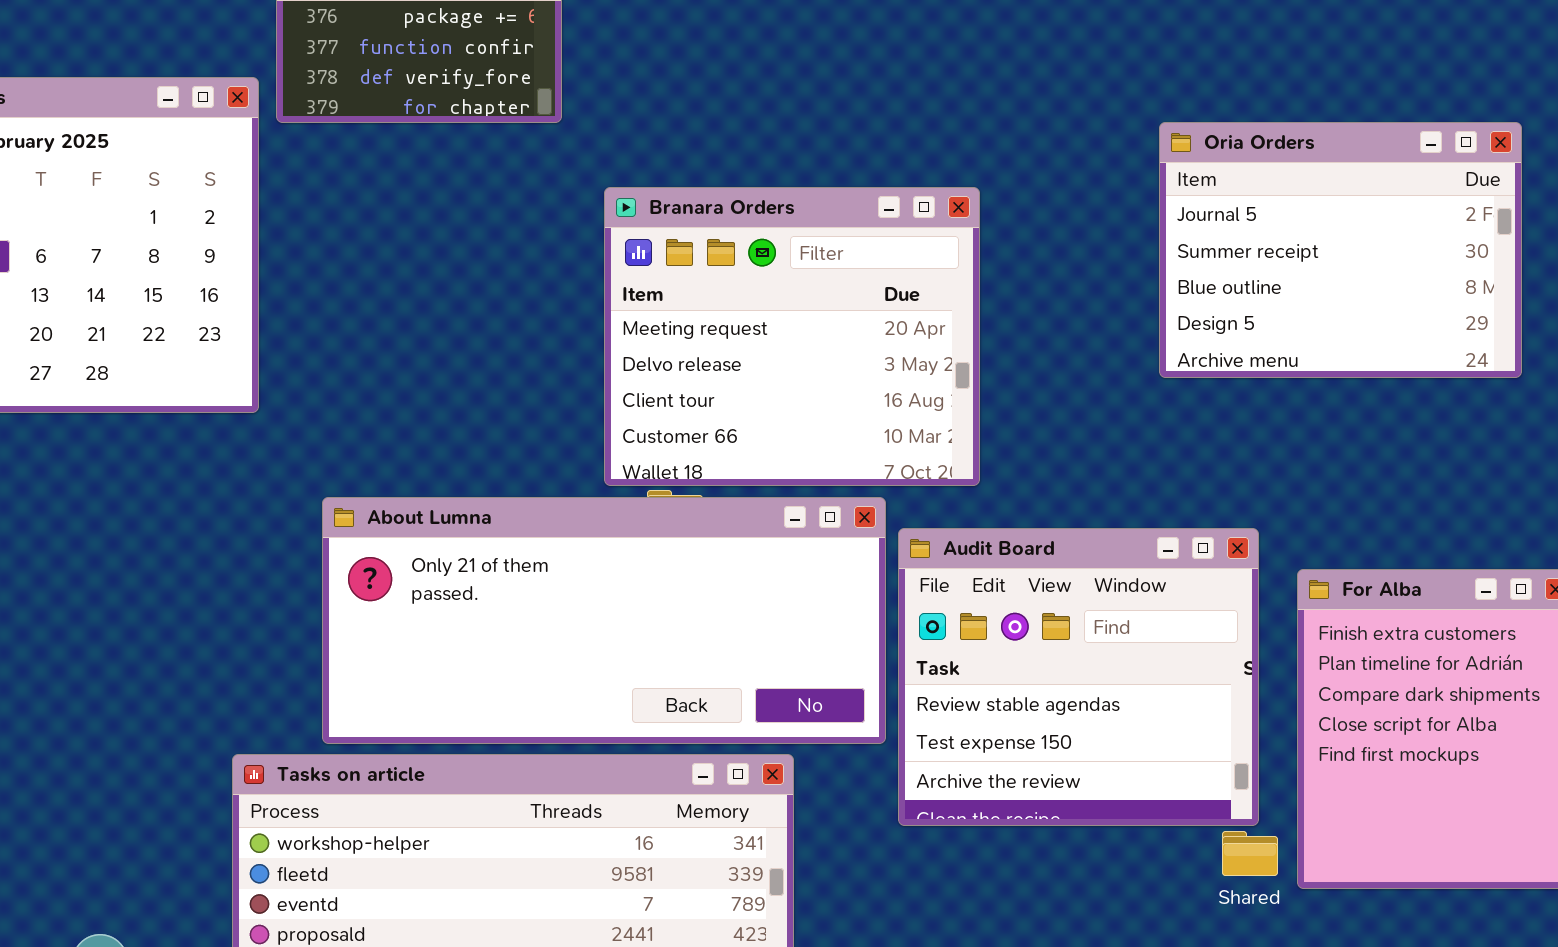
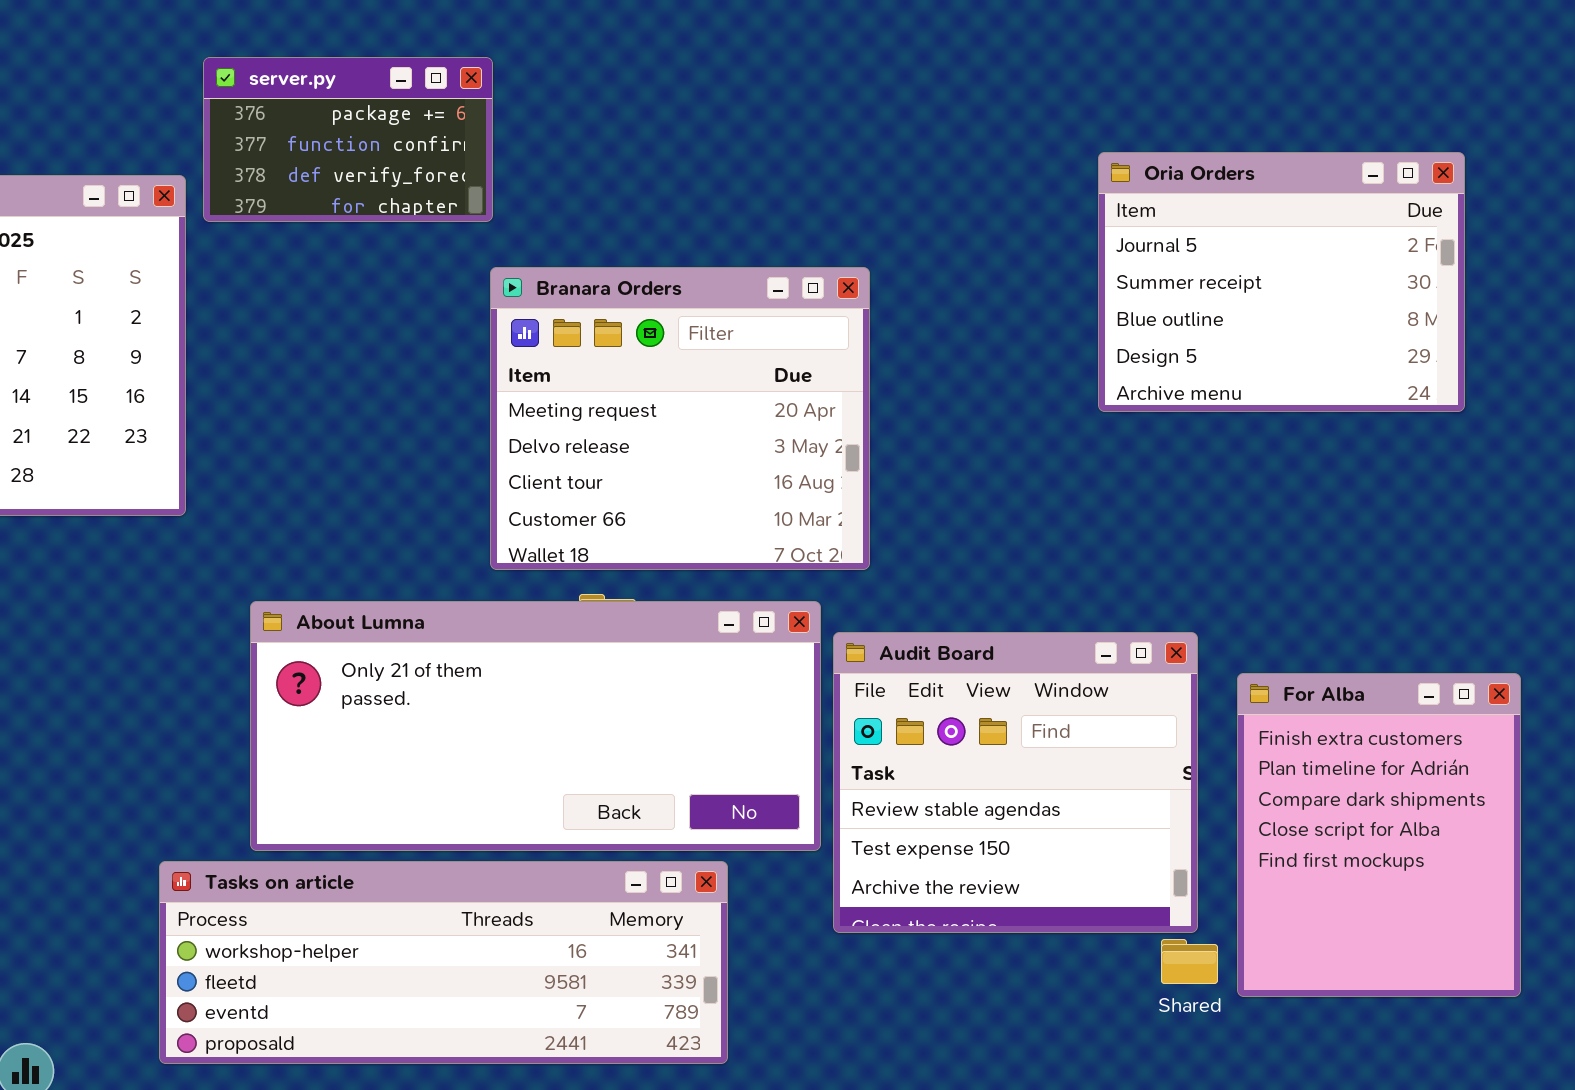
Oria Orders: [1159,122,1522,378] -> [1098,152,1465,412], moved
Branara Orders: [604,187,980,486] -> [490,267,870,570], moved

